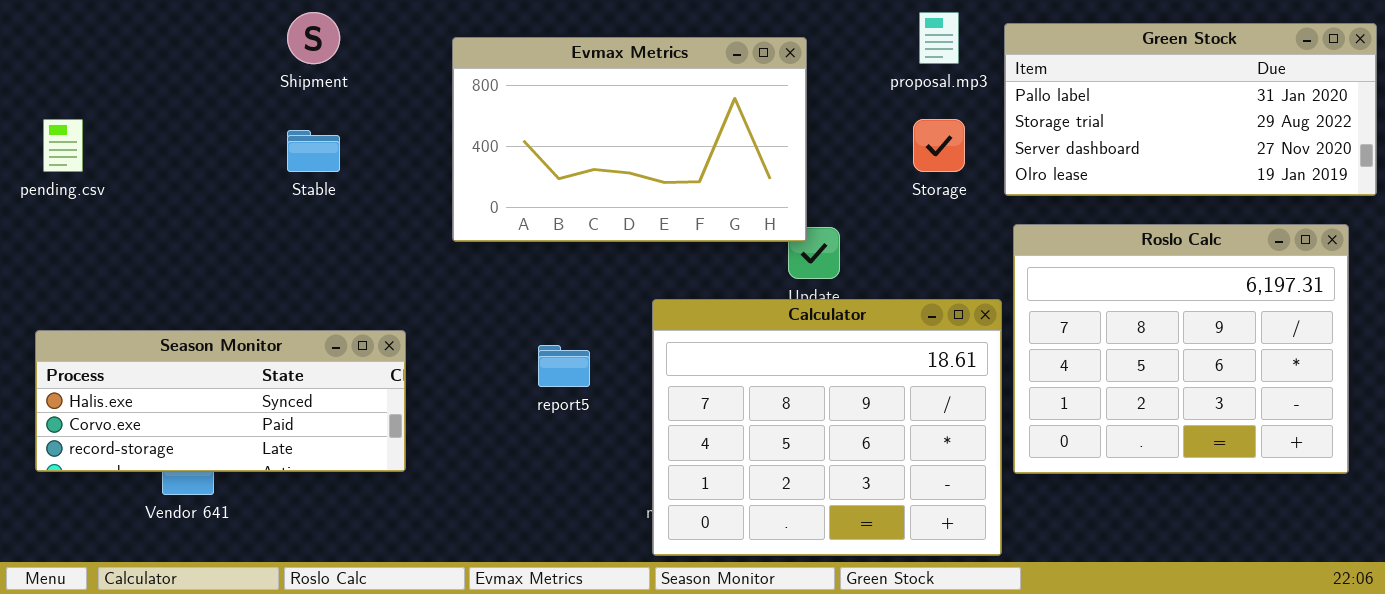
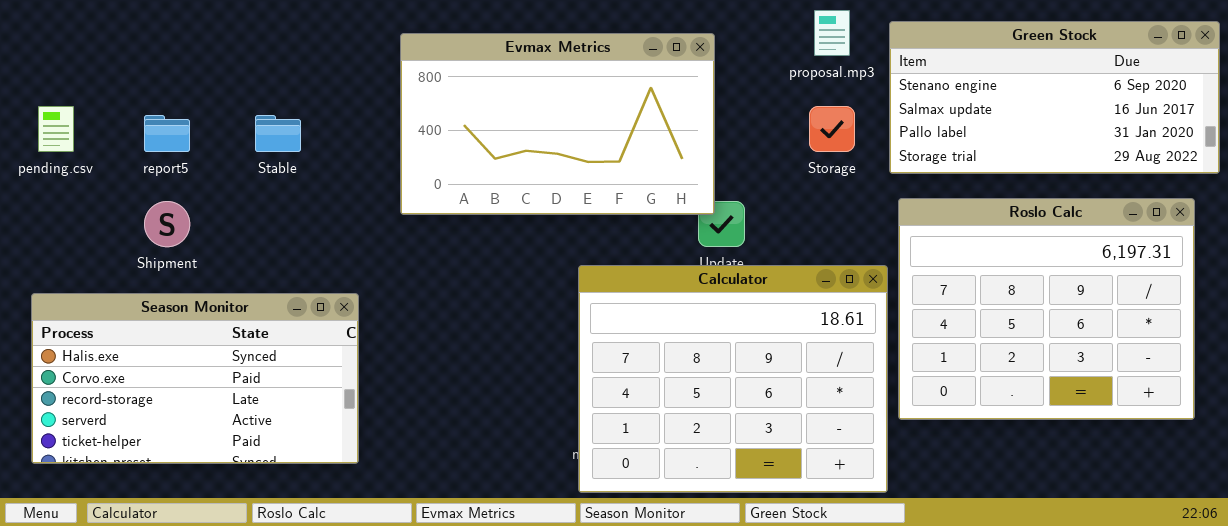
Shipment: [287,12,340,64] -> [144,201,190,247], moved
Green Stock: [1004,23,1377,196] -> [889,21,1220,174], scrolled up 2 rows
Season Monitor: [35,330,406,472] -> [31,293,359,464], resized
report5: [538,345,590,387] -> [144,115,190,152], moved

